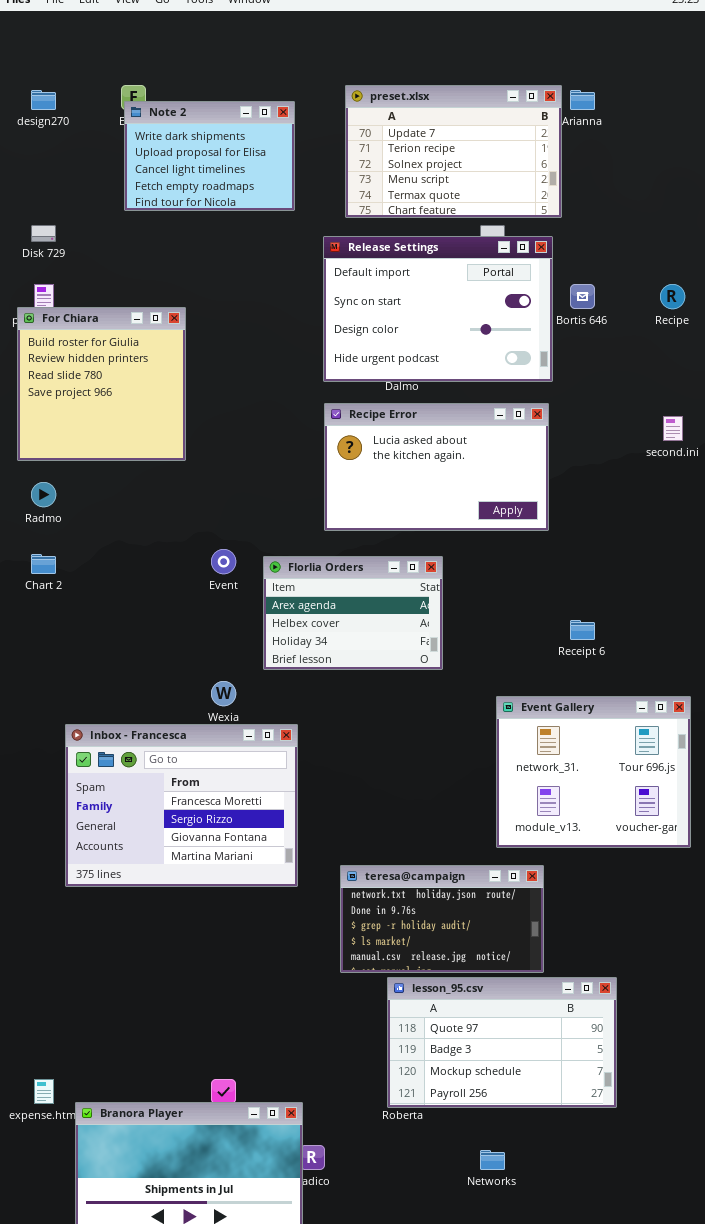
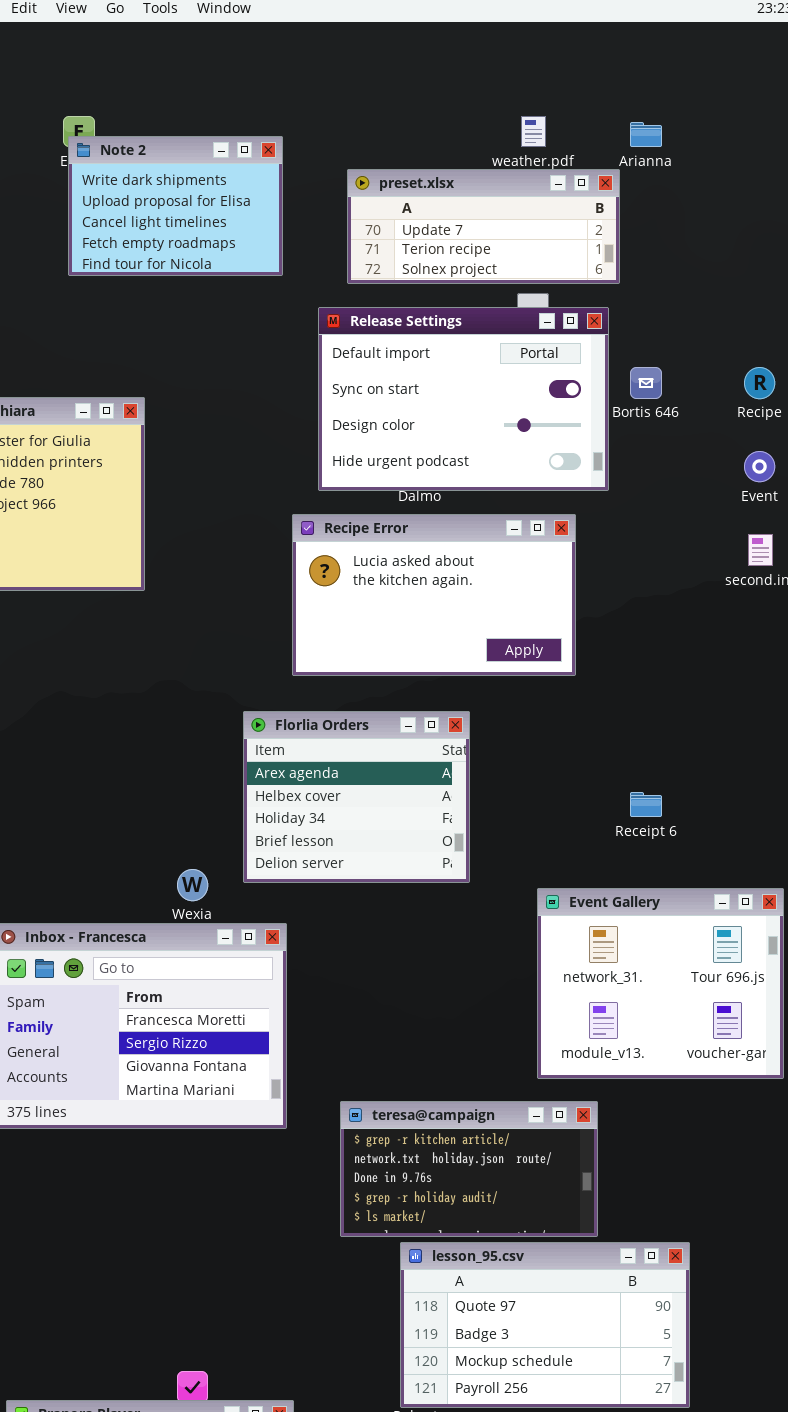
preset.xlsx: [345,85,562,218] -> [347,169,620,284], resized
Recipe Error: [324,403,549,531] -> [292,514,576,676], moved
Event: [211,549,236,574] -> [744,451,775,482], moved
Florlia Orders: [263,556,443,670] -> [243,711,470,883], resized
teresa@campaign: [340,865,544,973] -> [340,1101,598,1237], scrolled up 1 row

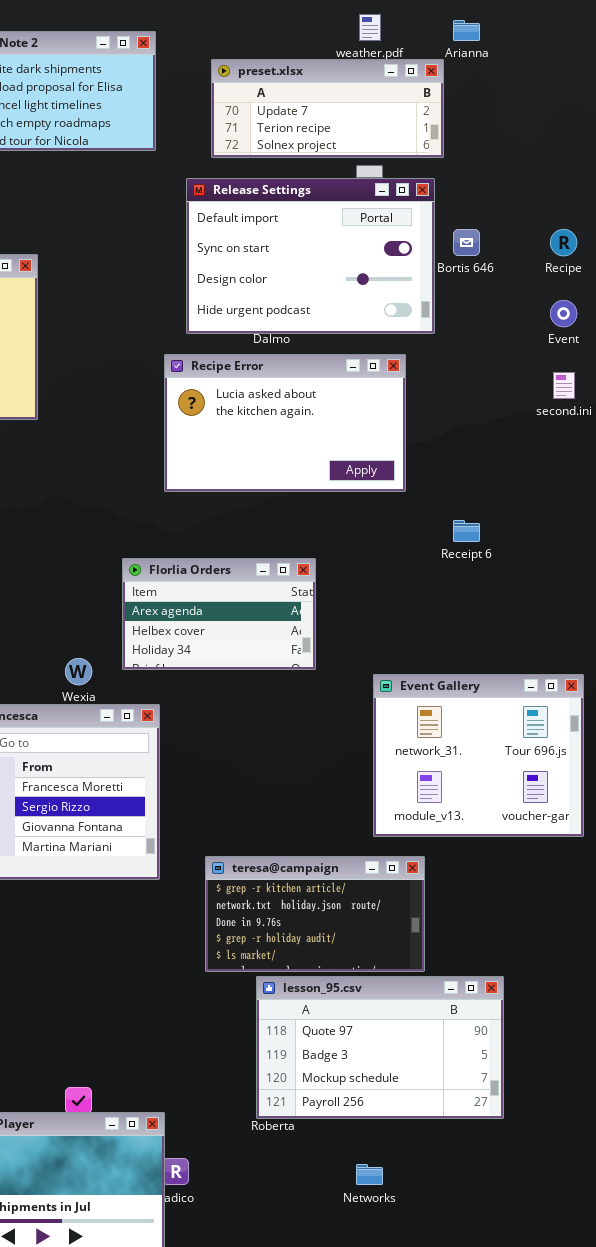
Florlia Orders: [243,711,470,883] -> [122,558,316,670], resized
Receipt 6: [630,792,662,817] -> [453,520,480,542], moved

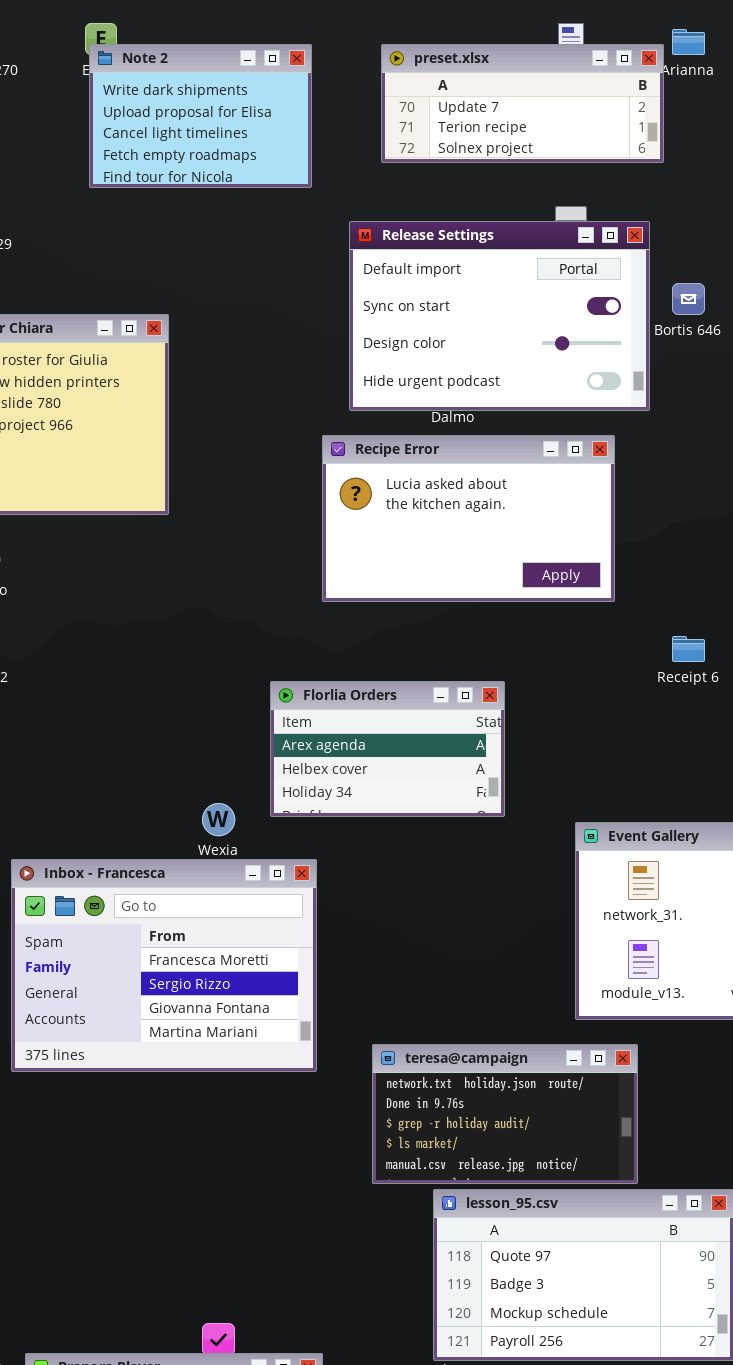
preset.xlsx: [211,59,444,158] -> [381,44,664,163], moved
teresa@campaign: [205,856,425,972] -> [372,1044,638,1184], scrolled down 1 row

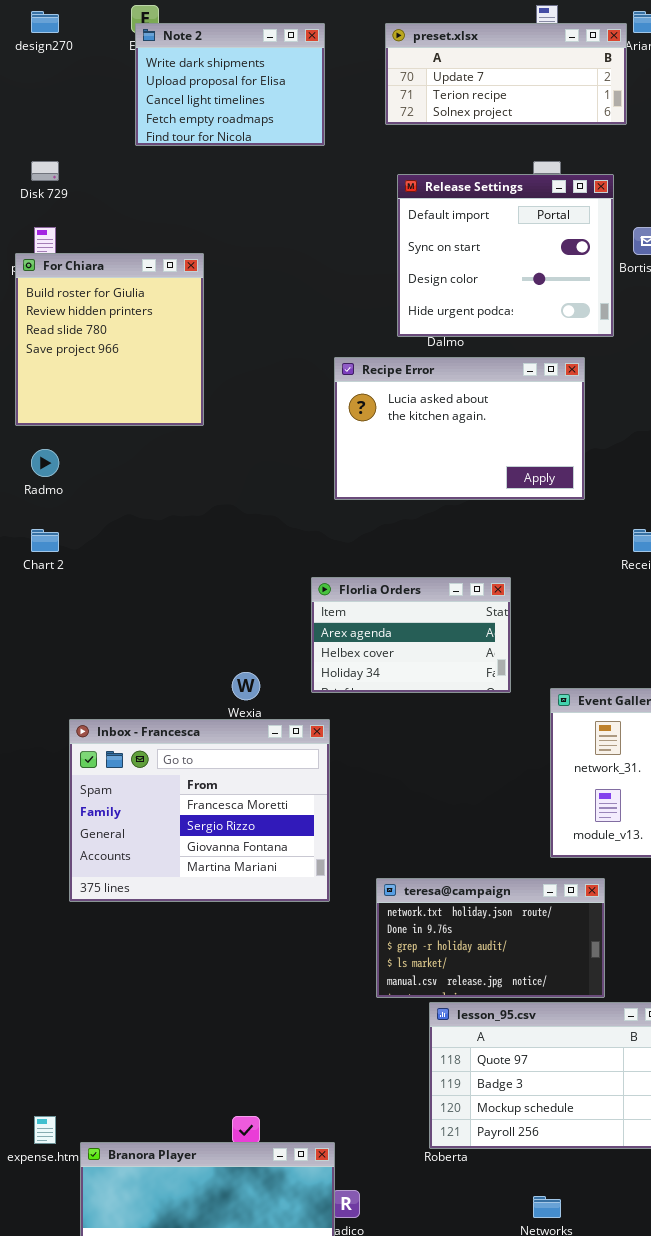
Release Settings: [349,221,650,411] -> [397,174,614,337], resized
Florlia Orders: [270,681,505,817] -> [311,577,511,693], moved

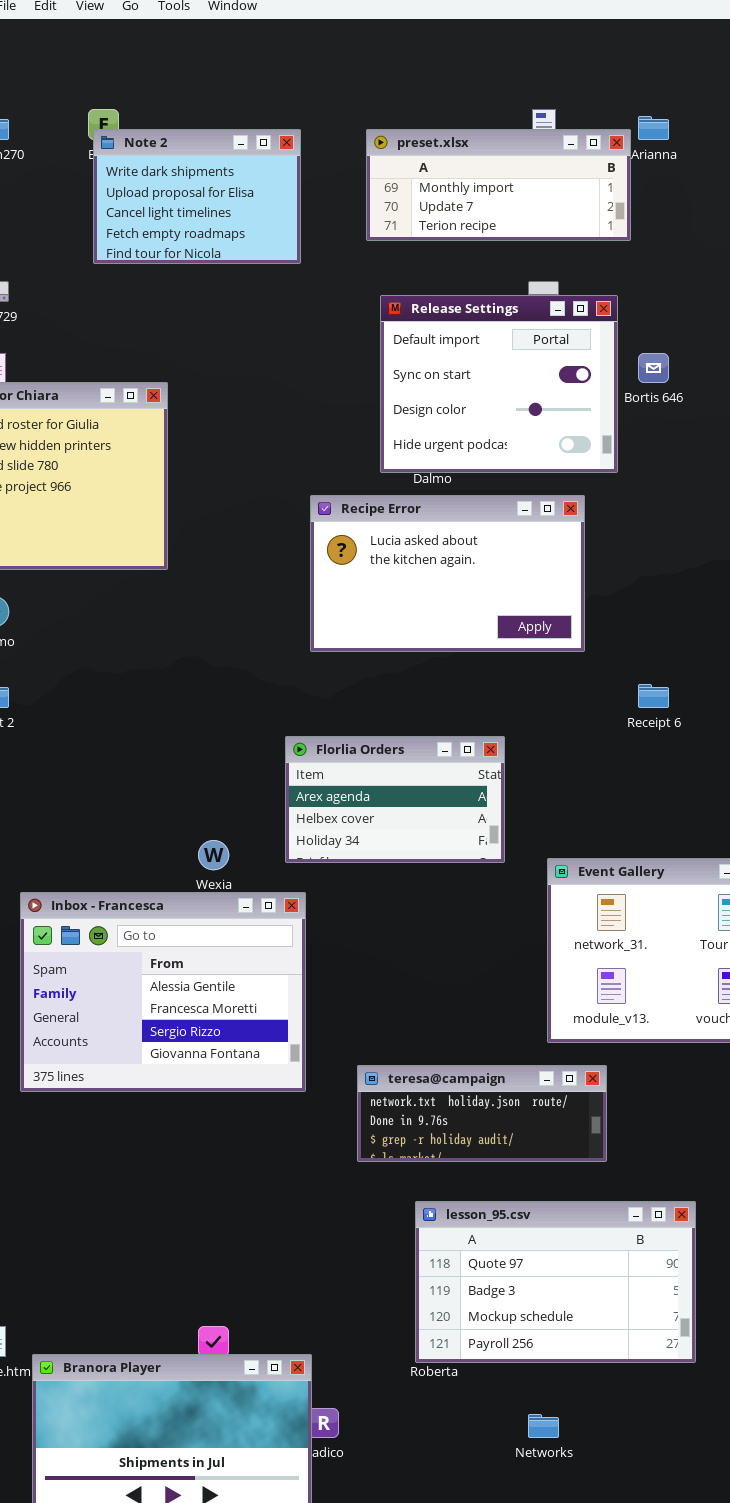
preset.xlsx: [385,23,627,125] -> [366,129,631,241], scrolled up 1 row
Inbox - Francesca: [69,719,330,902] -> [20,892,306,1092], scrolled up 1 row
teresa@campaign: [376,878,605,998] -> [357,1065,607,1162], resized

